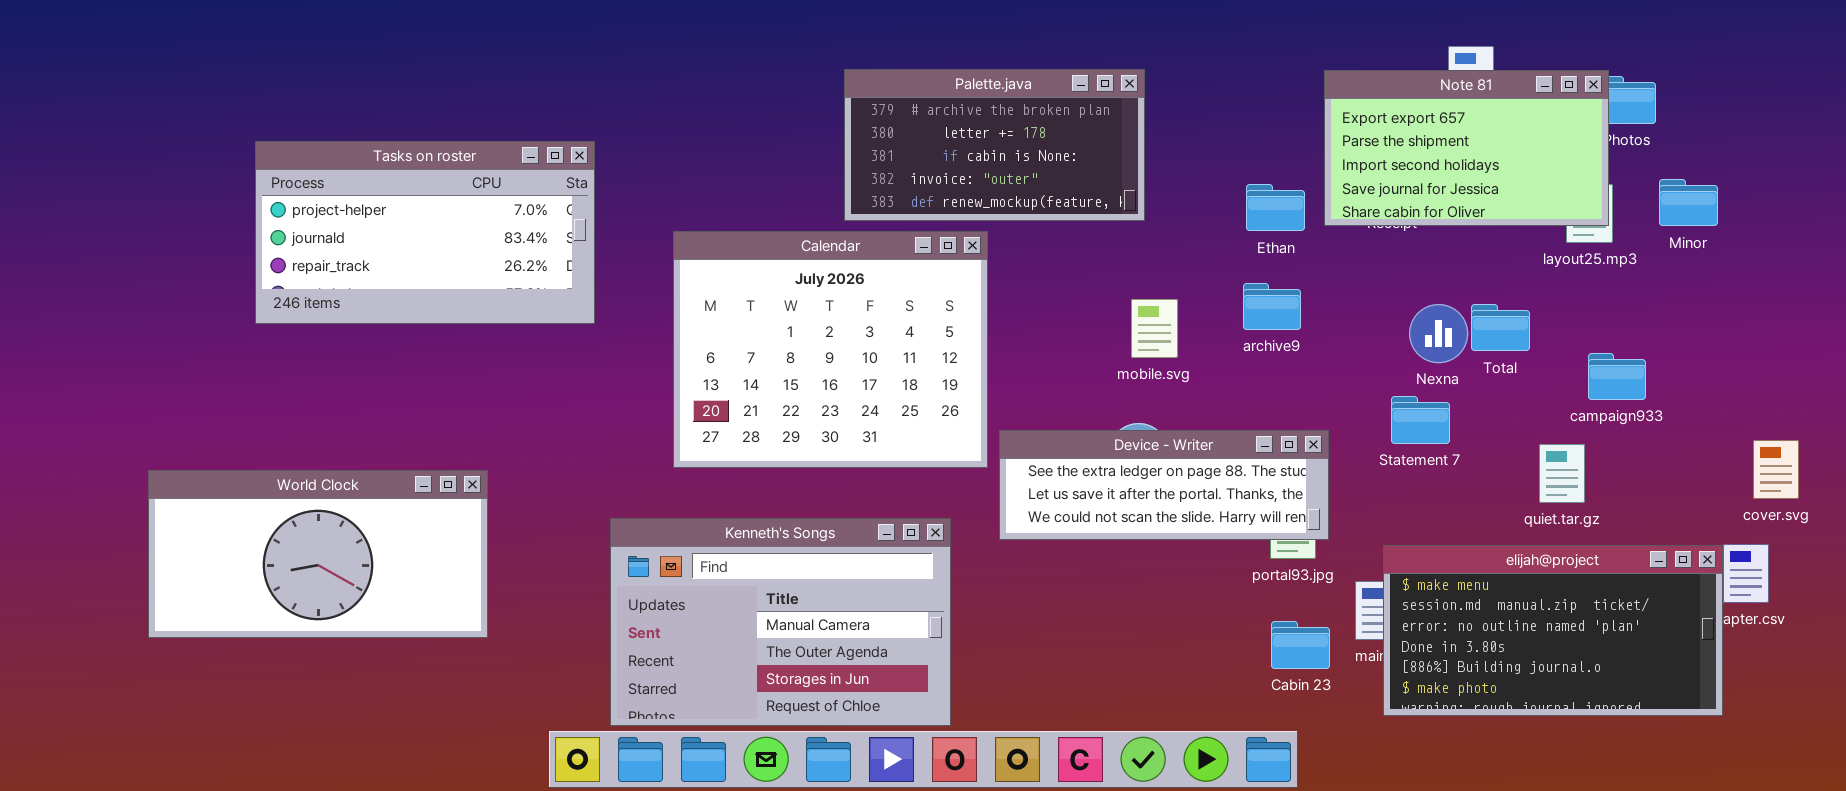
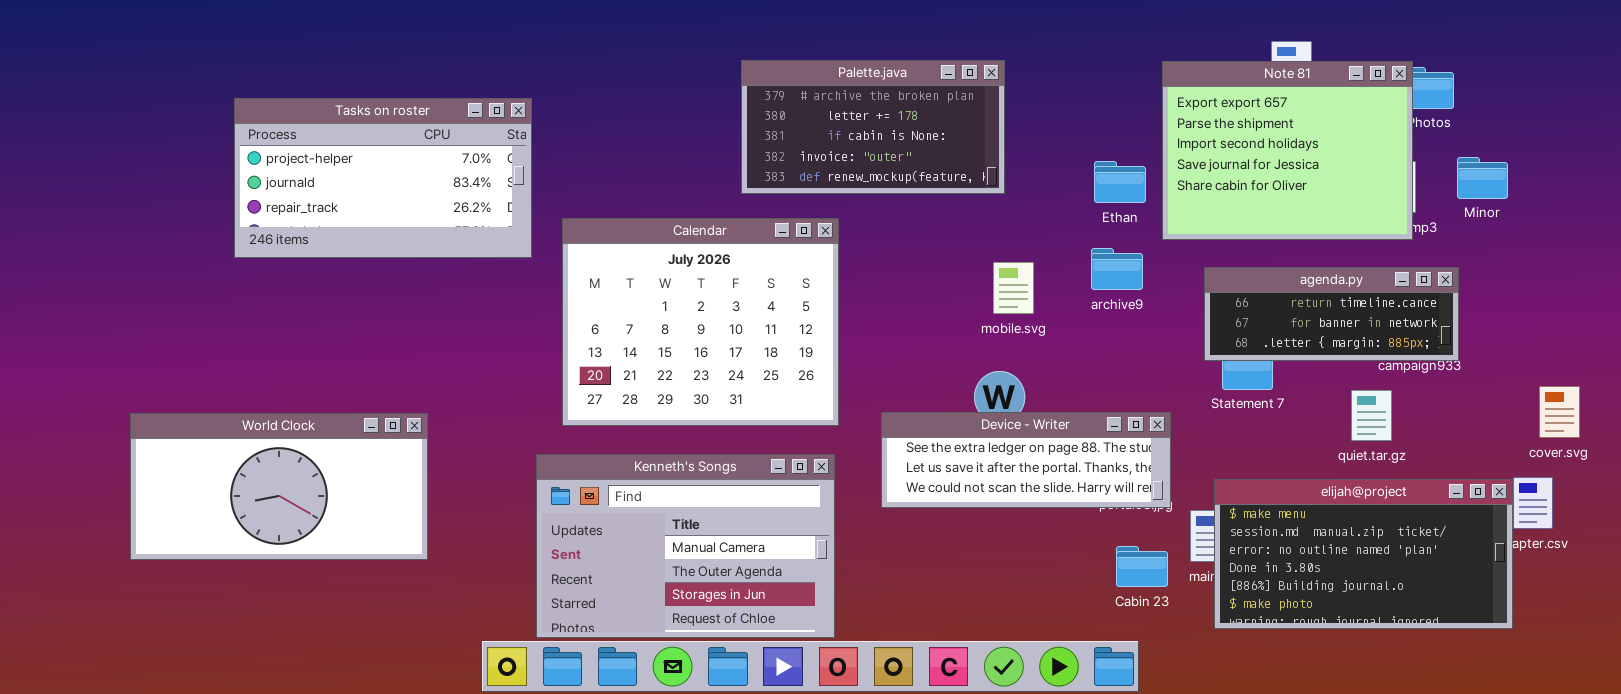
Note 81: [1324,70,1609,226] -> [1162,61,1413,240], resized
Tasks on roster: [255,141,595,324] -> [234,98,532,258], moved
Calendar: [673,231,988,468] -> [562,218,839,426], moved
agenda.py: none -> [1204,267,1459,361], opened
Device - Writer: [999,430,1329,540] -> [881,412,1171,508], moved

